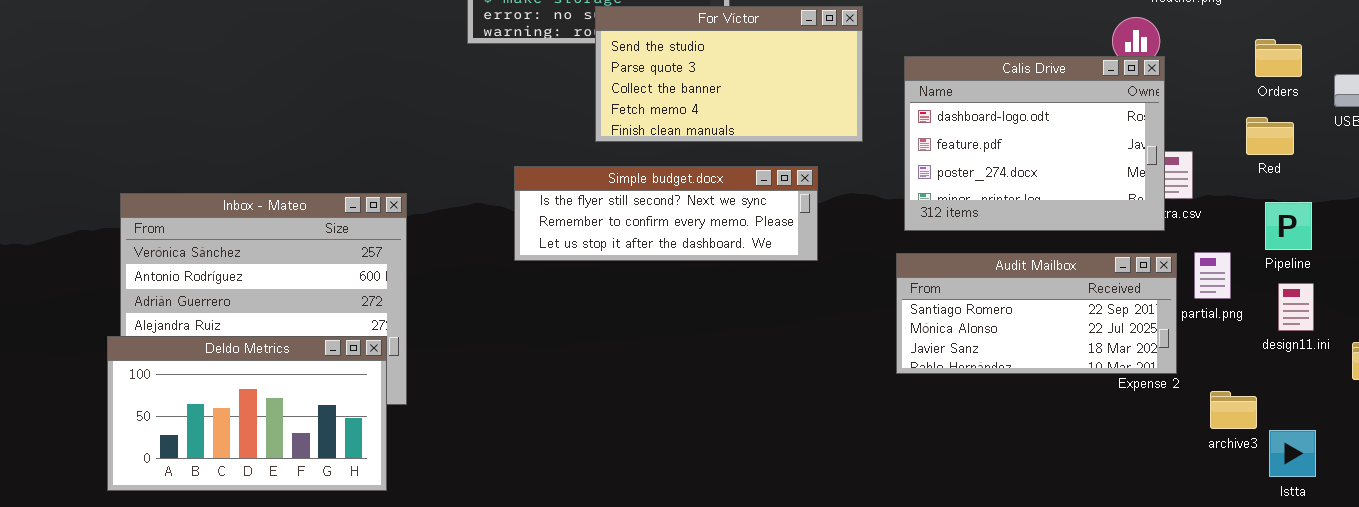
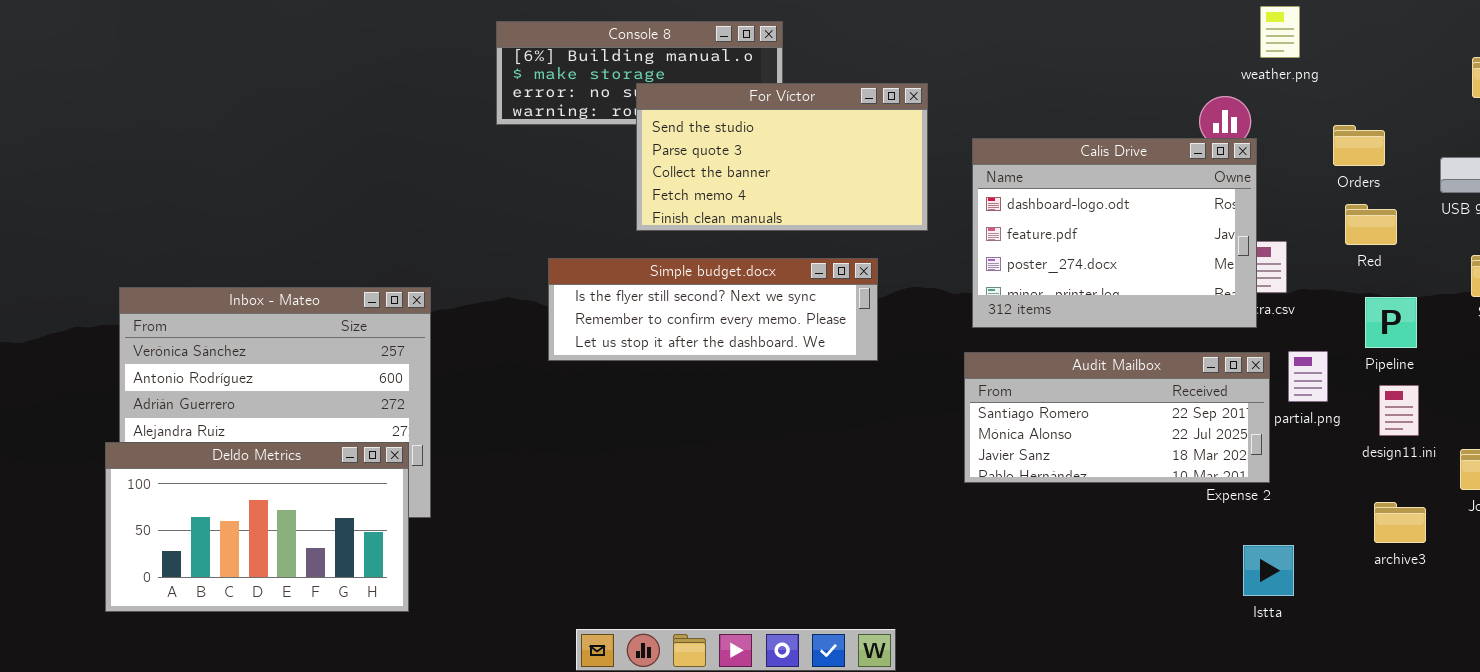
Orders: [1255,39,1302,77] -> [1333,125,1385,166], moved
archive3: [1210,391,1257,429] -> [1374,502,1426,543], moved
Istta: [1269,430,1316,477] -> [1243,545,1294,596], moved

